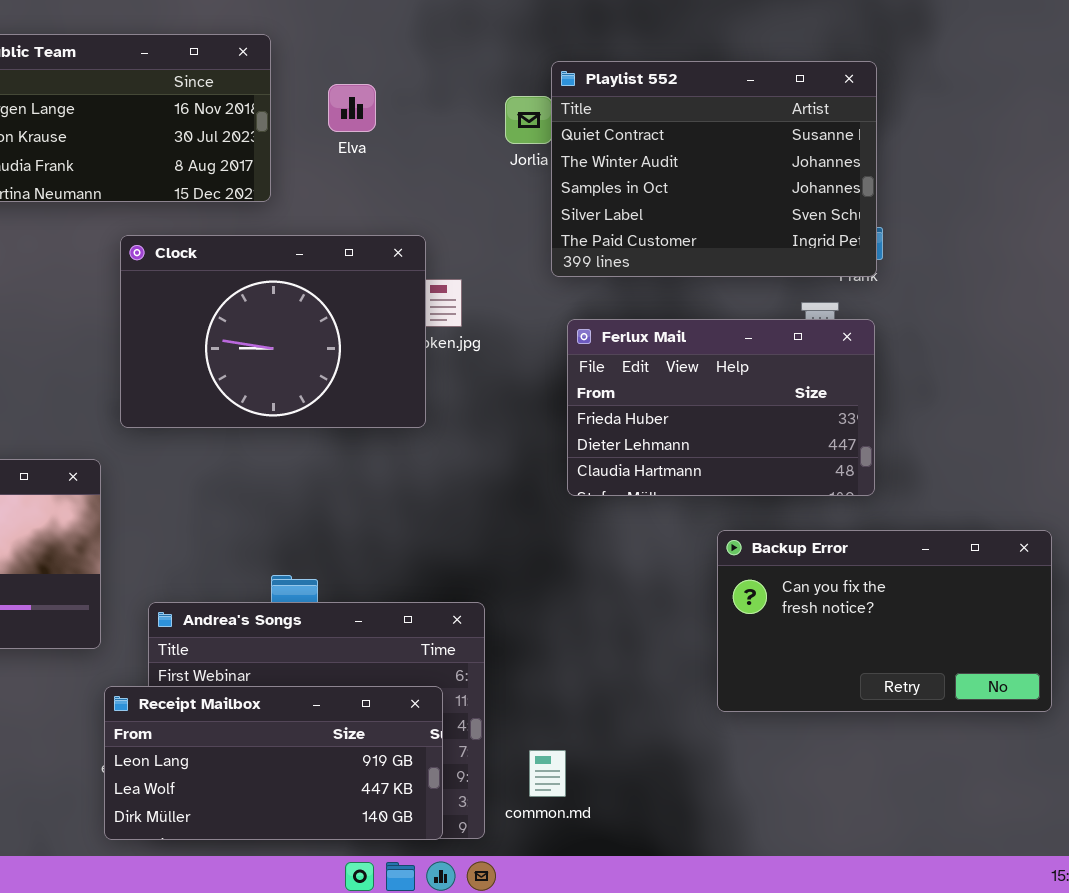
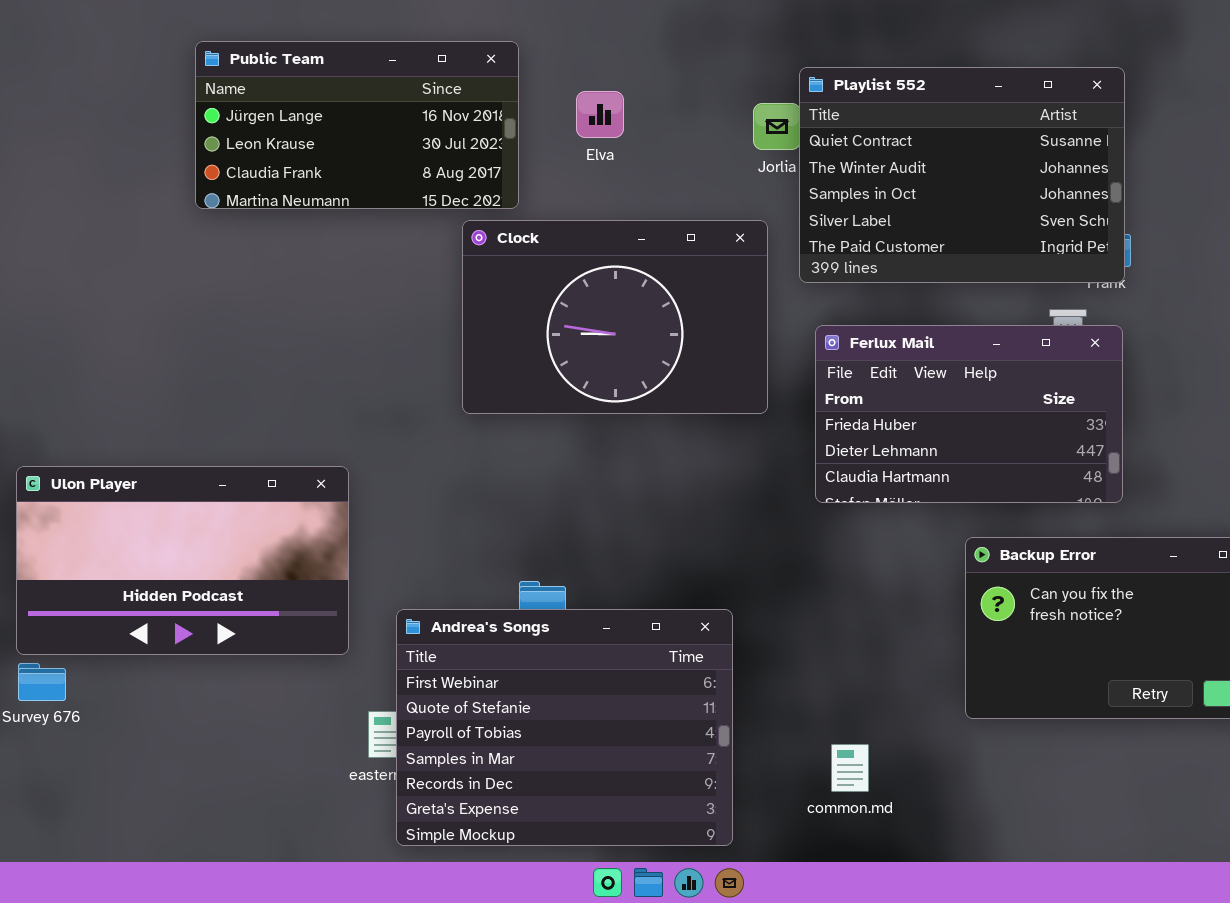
Clock: [120,235,426,428] -> [462,220,768,414], moved
Receipt Mailbox: [104,686,443,840] -> none, closed
common.md: [529,750,566,797] -> [831,744,869,792], moved

